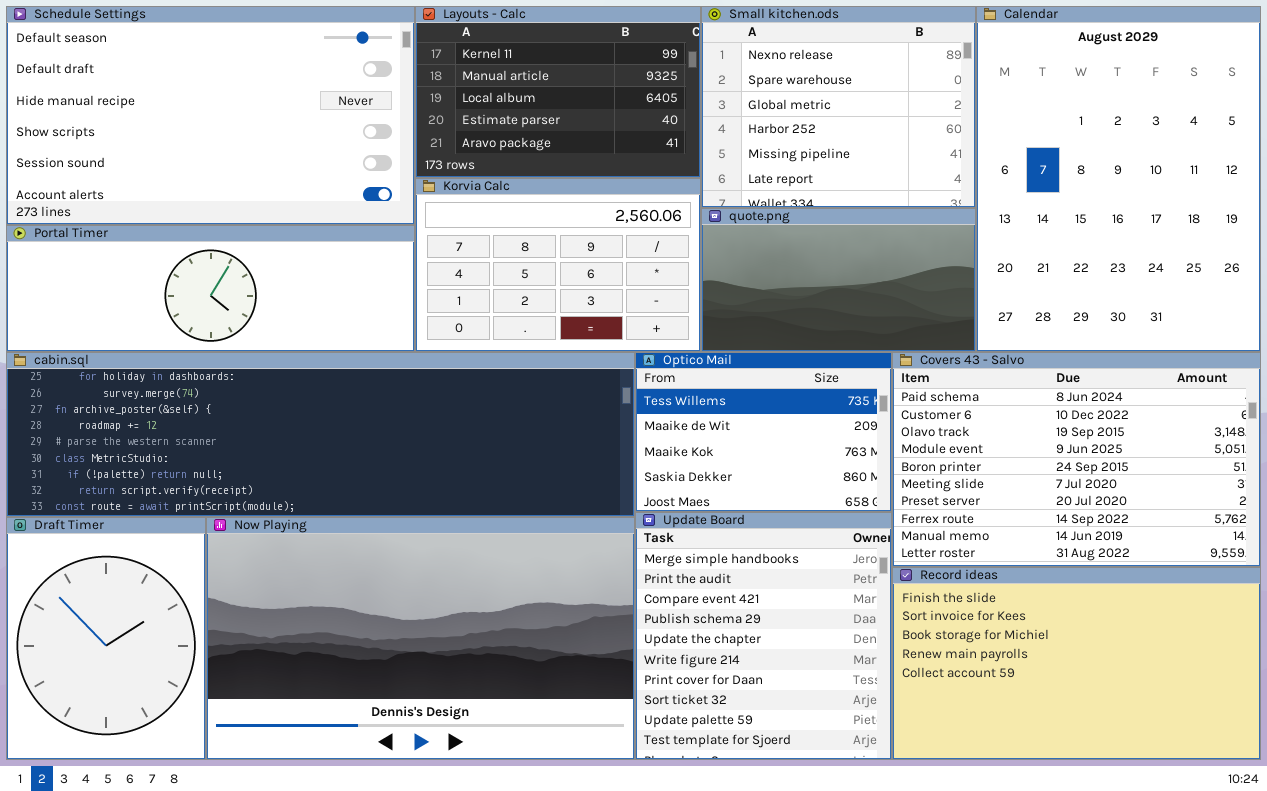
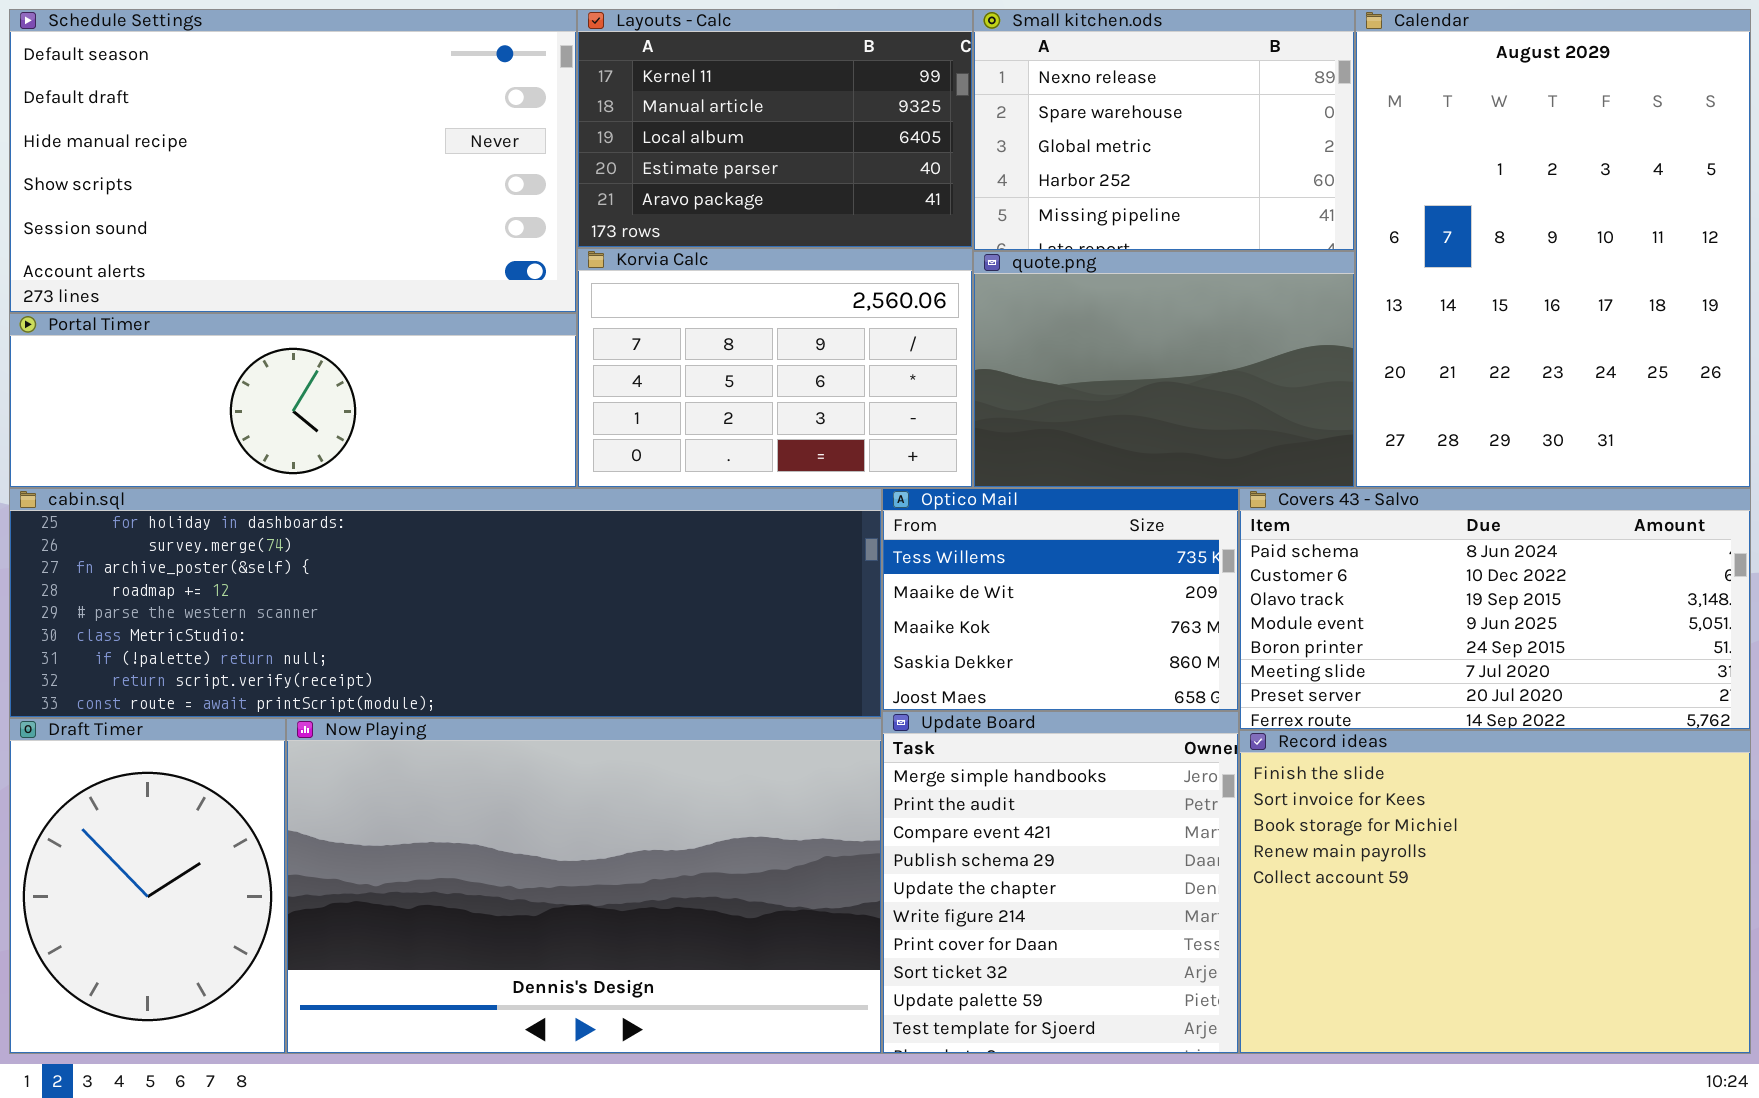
Small kitchen.ods: [701,6,976,208] -> [973,9,1355,251], resized
quote.png: [701,208,976,352] -> [973,251,1355,488], resized
Covers 43 - Salvo: [892,352,1261,567] -> [1239,488,1751,730], resized
Record ideas: [892,567,1261,760] -> [1239,730,1751,1054], resized

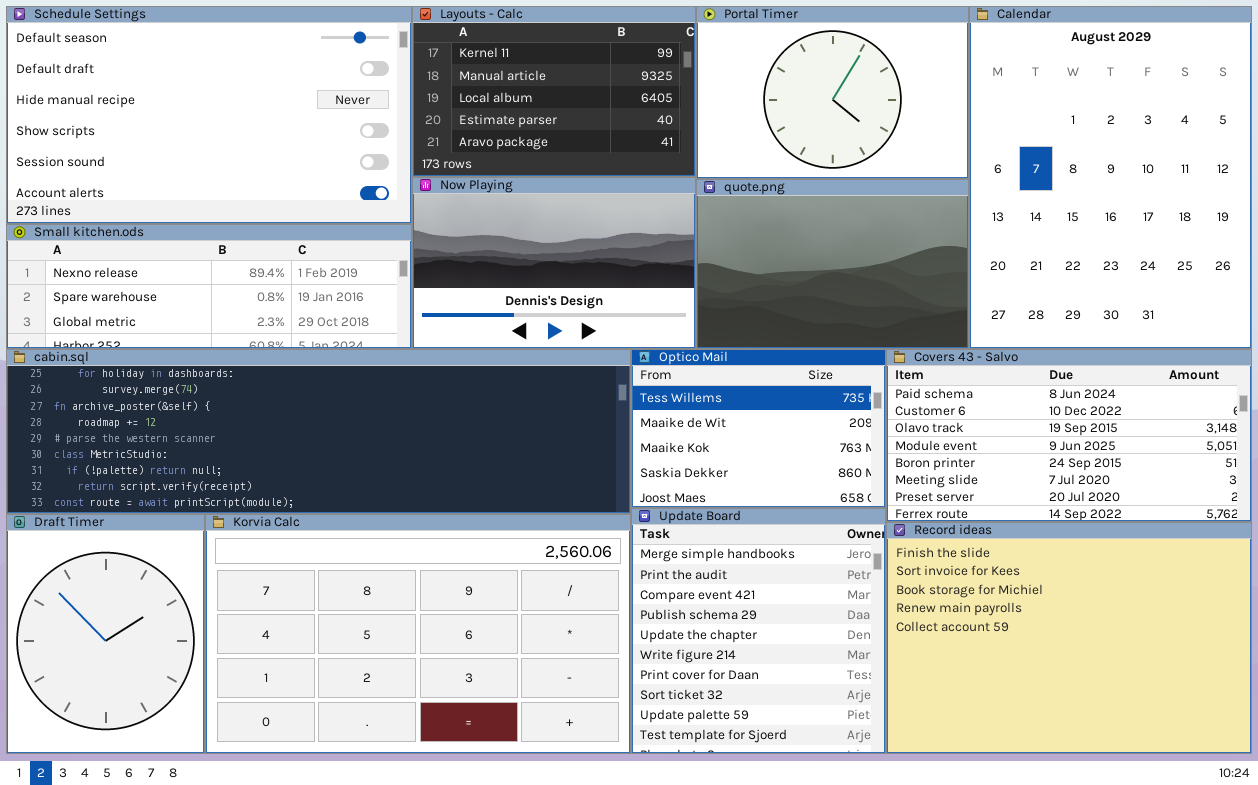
Small kitchen.ods: [973,9,1355,251] -> [6,224,412,349], moved, resized
Korvia Calc: [577,248,973,488] -> [205,514,631,754], moved, resized
Portal Timer: [9,313,577,488] -> [696,6,969,179], moved, resized
Now Playing: [286,718,882,1054] -> [412,177,696,349], moved, resized

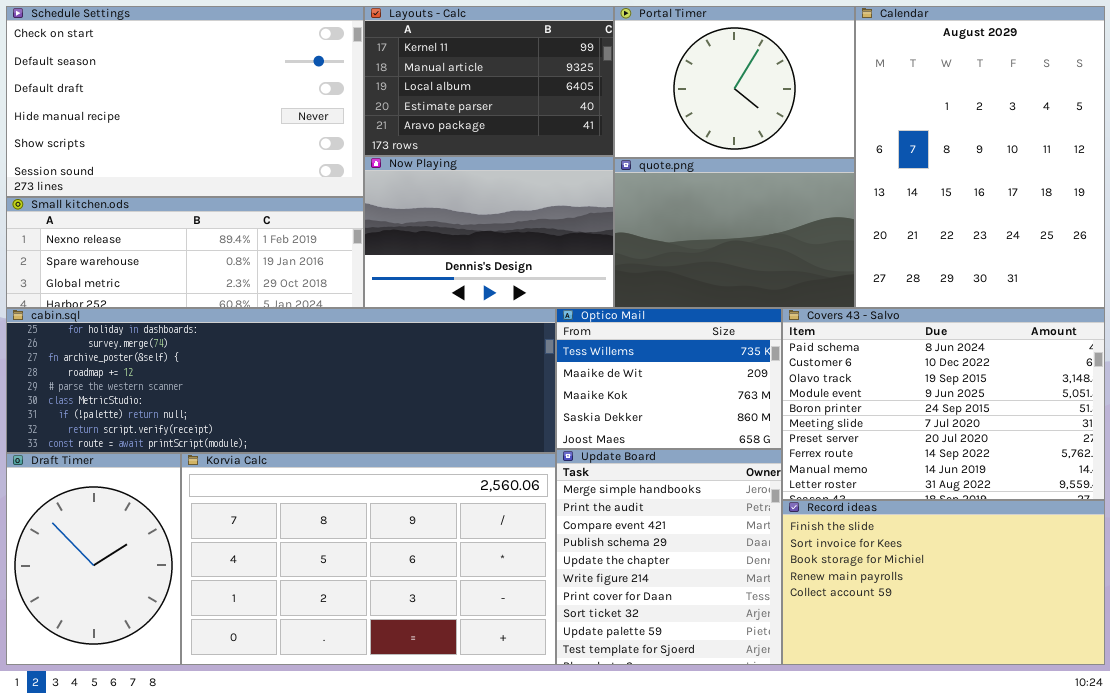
Schedule Settings: [6,6,412,224] -> [6,6,364,197], scrolled up 1 row
Covers 43 - Salvo: [886,349,1252,522] -> [782,308,1105,500], resized
Record ideas: [886,522,1252,754] -> [782,500,1105,665], resized

